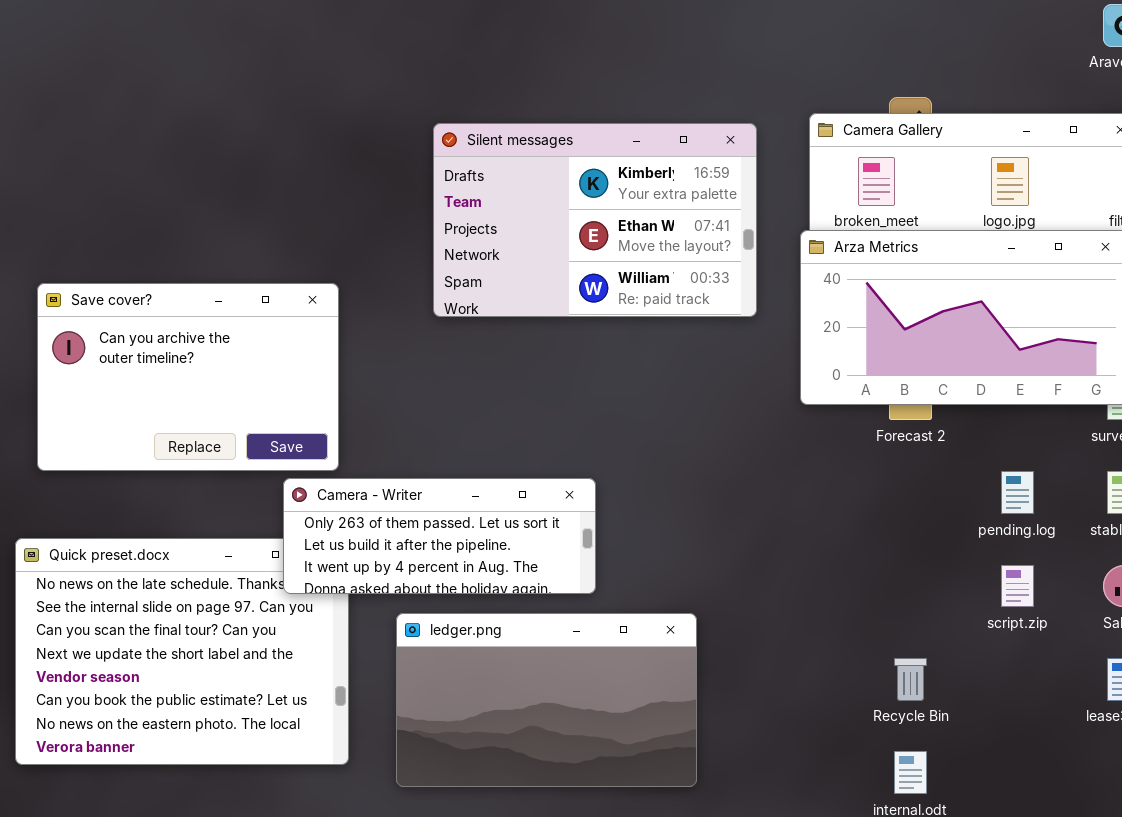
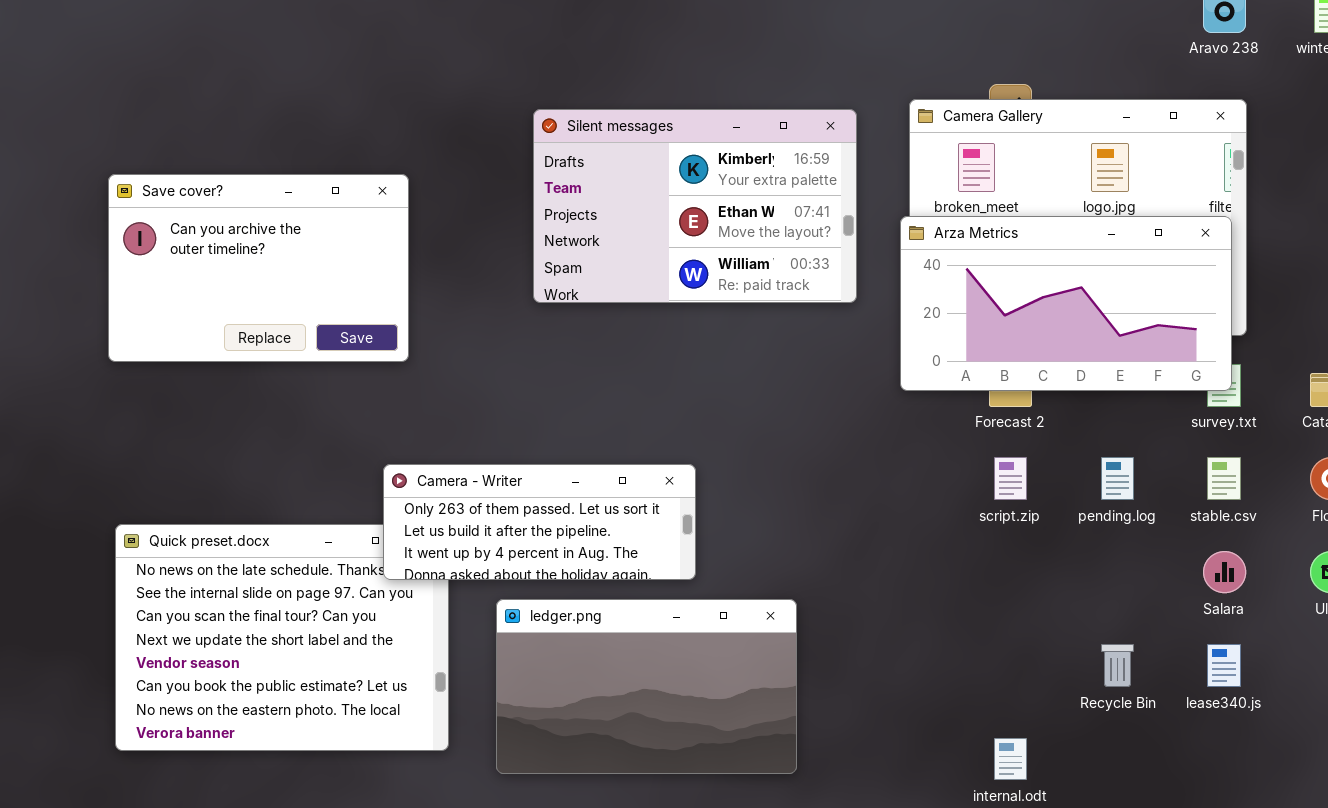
Save cover?: [37,283,339,471] -> [108,174,409,362], moved
script.zip: [1001,565,1034,607] -> [994,457,1027,500], moved
Recycle Bin: [894,658,927,701] -> [1101,644,1134,687], moved

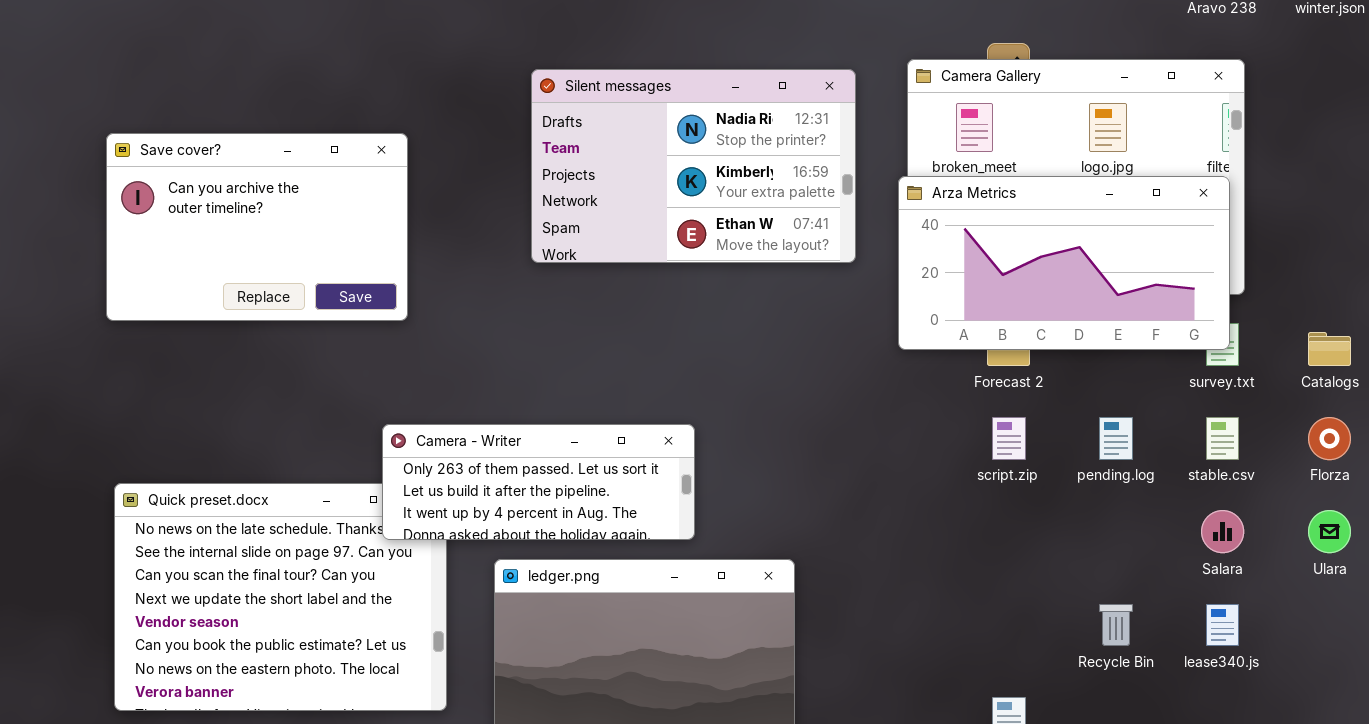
Silent messages: [533,109,857,303] -> [531,69,856,263], scrolled up 1 row

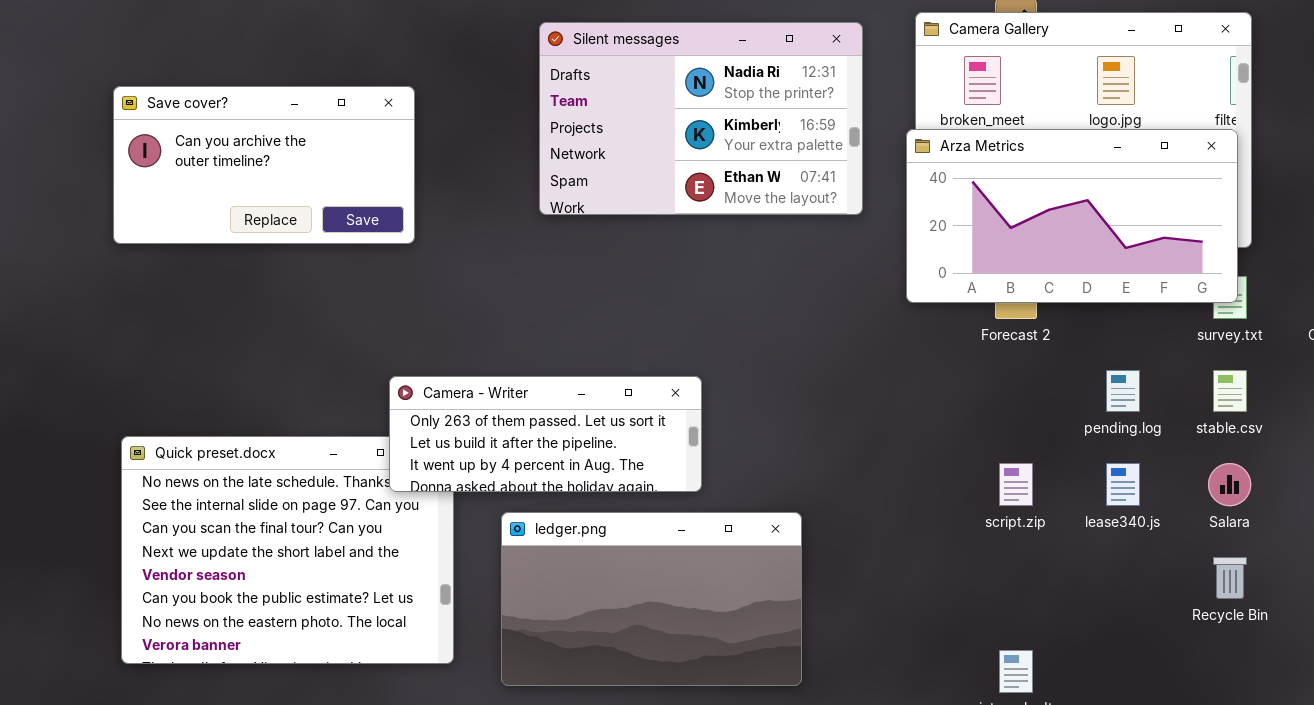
Save cover?: [106,133,408,321] -> [113,86,415,244], resized
script.zip: [992,417,1026,460] -> [999,463,1033,506], moved
Recycle Bin: [1099,604,1133,646] -> [1213,557,1247,599], moved
lease340.js: [1206,604,1239,646] -> [1106,463,1140,506], moved

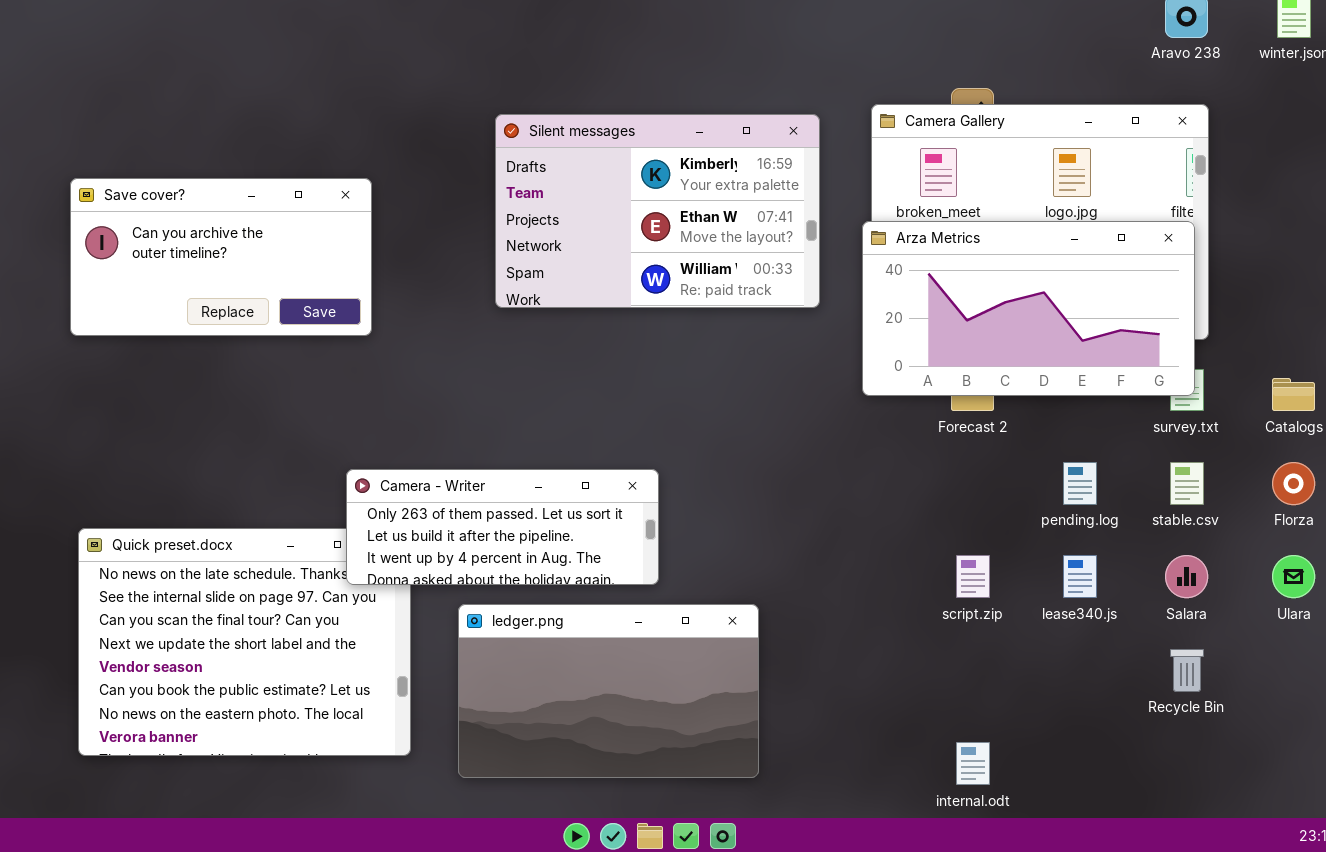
Silent messages: [539,22,863,215] -> [495,114,820,308], scrolled down 1 row

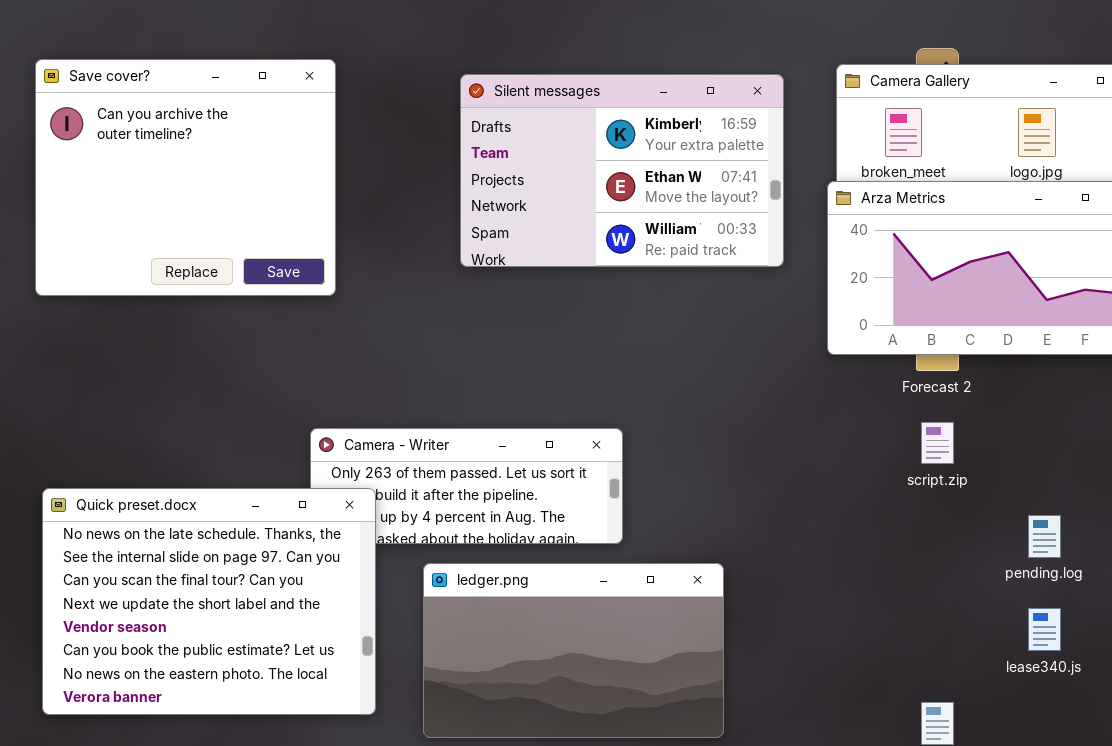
Save cover?: [70,178,372,336] -> [35,59,336,296], resized
pending.log: [1063,462,1097,505] -> [1028,515,1061,558], moved
Quick preset.docx: [78,528,411,756] -> [42,488,376,715], raised
script.zip: [956,555,990,598] -> [921,422,954,464], moved
lease340.js: [1063,555,1097,598] -> [1028,608,1061,651], moved

